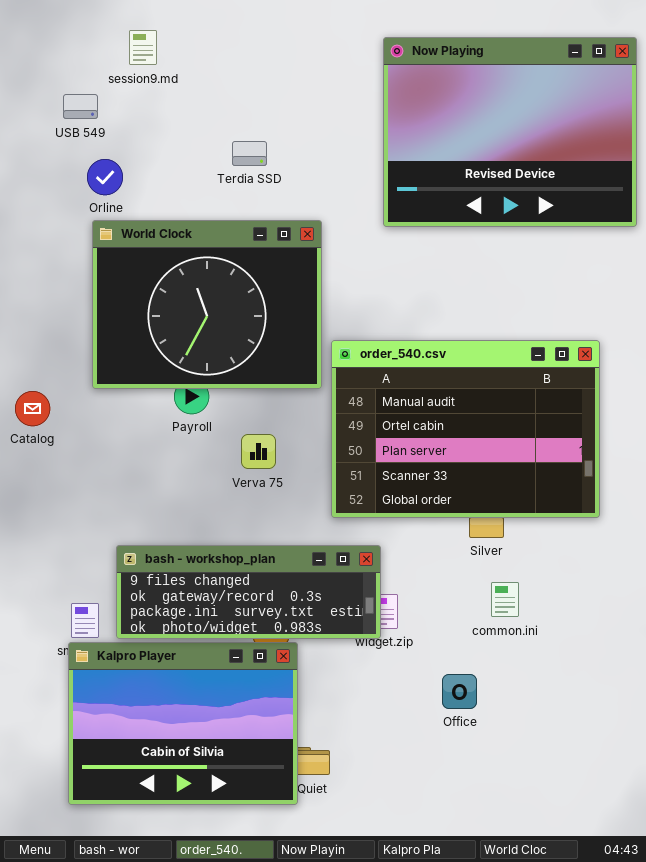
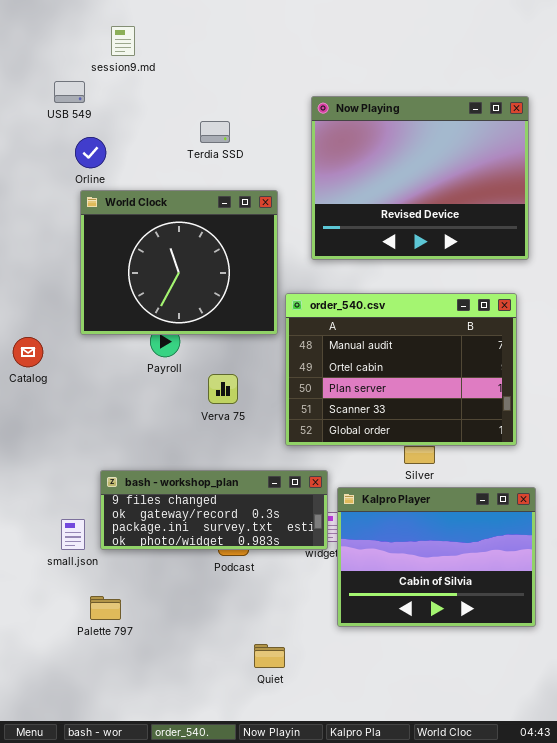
Now Playing: [383,37,637,227] -> [311,96,529,260], moved
Kalpro Player: [68,642,298,805] -> [337,487,536,627], moved

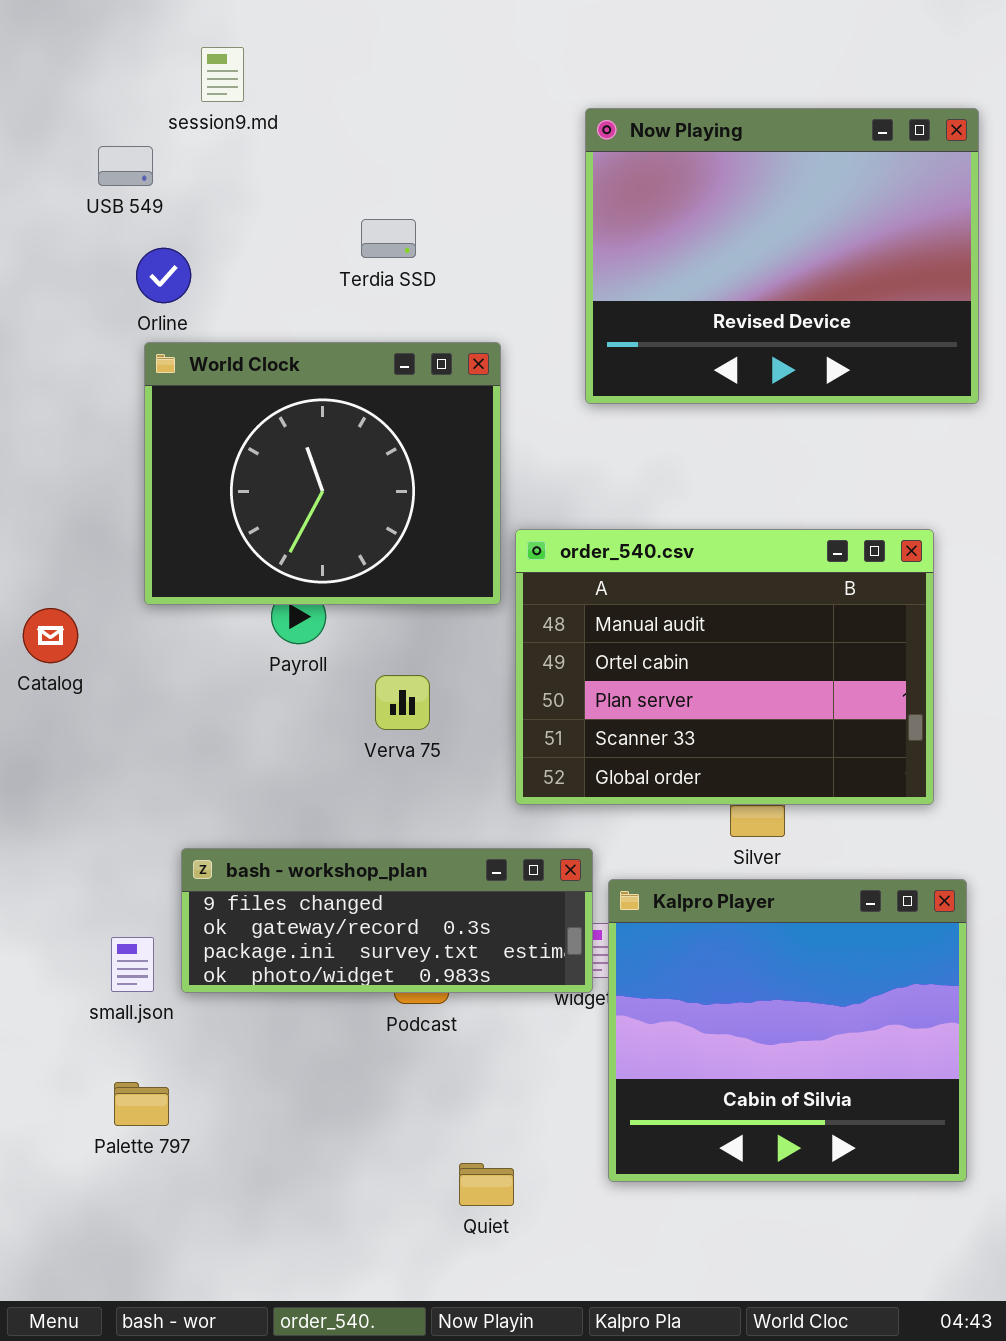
Now Playing: [311,96,529,260] -> [585,108,979,404], moved
Kalpro Player: [337,487,536,627] -> [608,879,967,1182], resized
Palette 797: [90,596,121,620] -> [114,1082,169,1126], moved

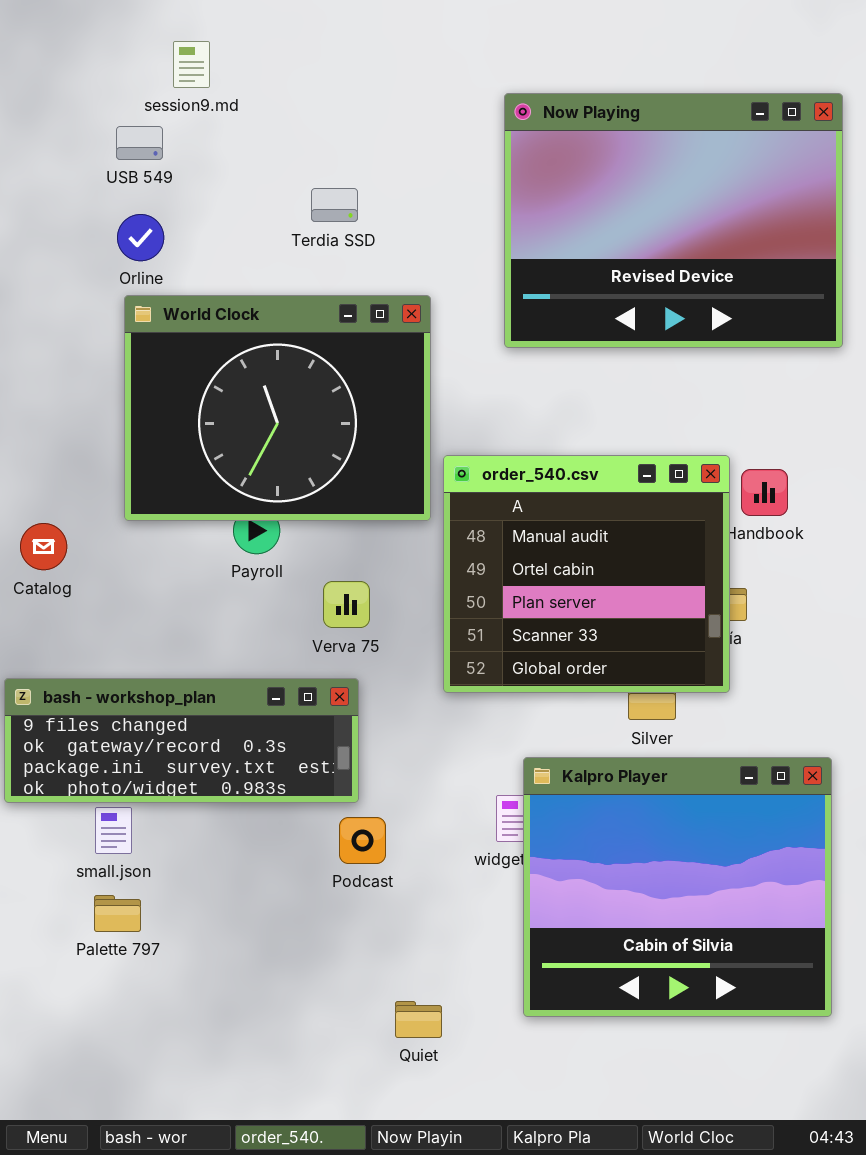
USB 549: [98,146,153,186] -> [116,126,163,160], moved
order_540.csv: [515,529,934,805] -> [443,455,730,693], resized
bash - workshop_plan: [181,848,593,993] -> [4,678,359,803], moved
Palette 797: [114,1082,169,1126] -> [94,895,141,932], moved

